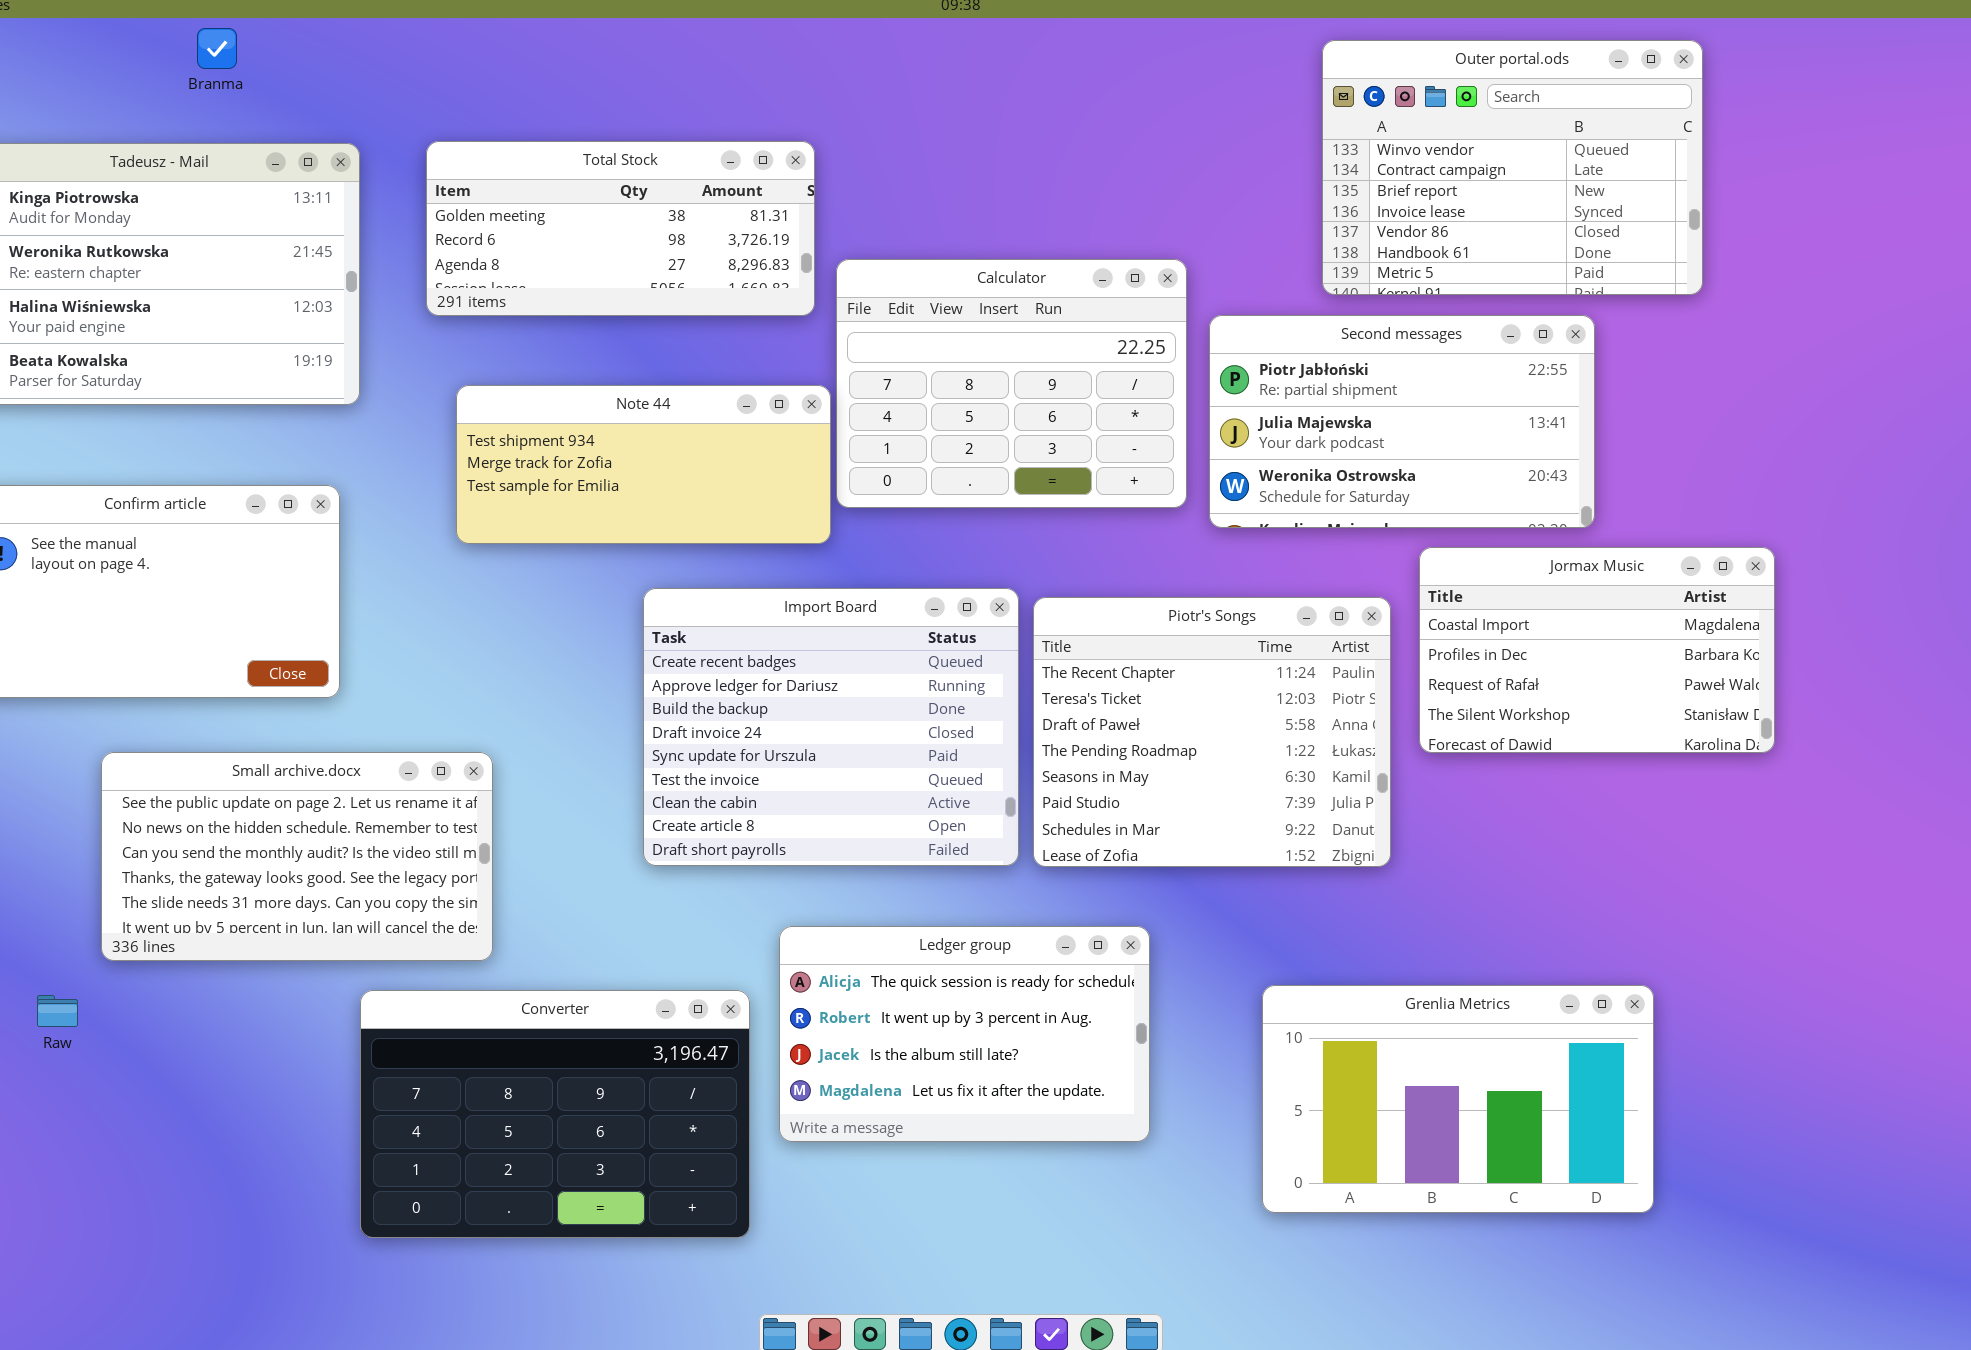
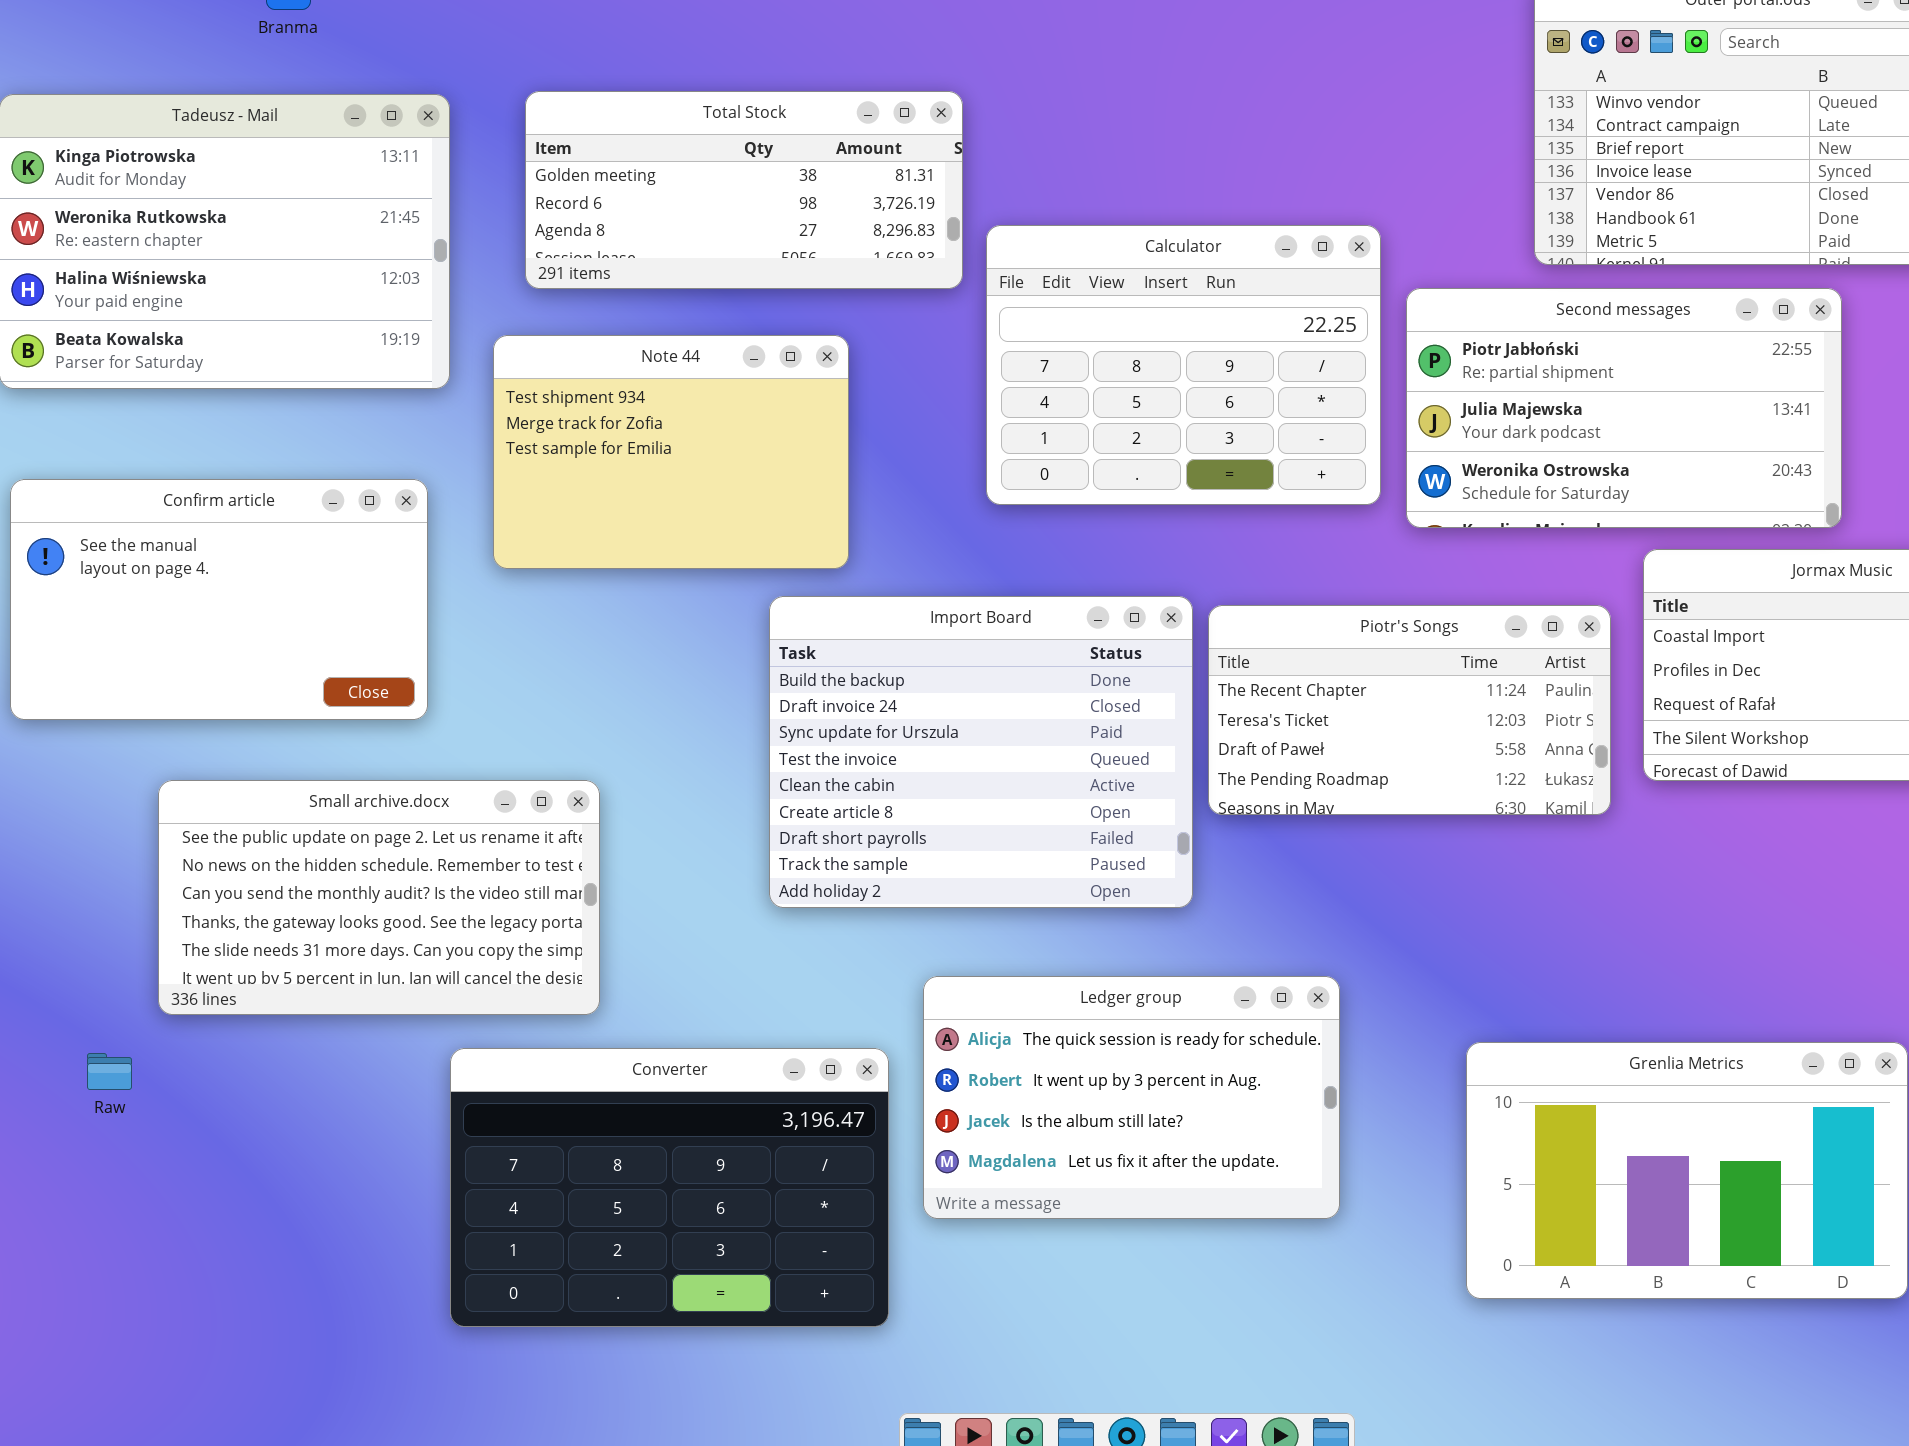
Note 44: [456,385,831,544] -> [493,335,849,569], moved, resized
Import Board: [643,588,1019,866] -> [769,596,1193,908], scrolled down 2 rows
Piotr's Songs: [1033,597,1391,867] -> [1208,605,1611,815], resized

